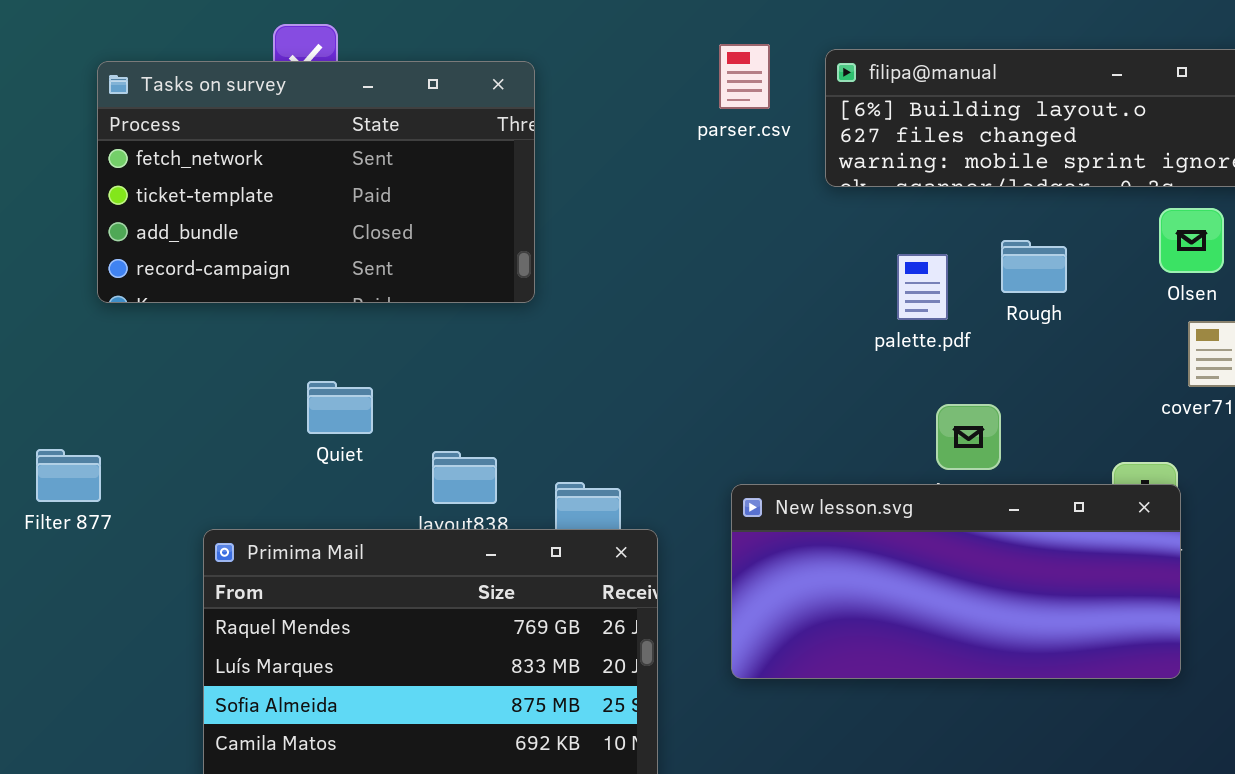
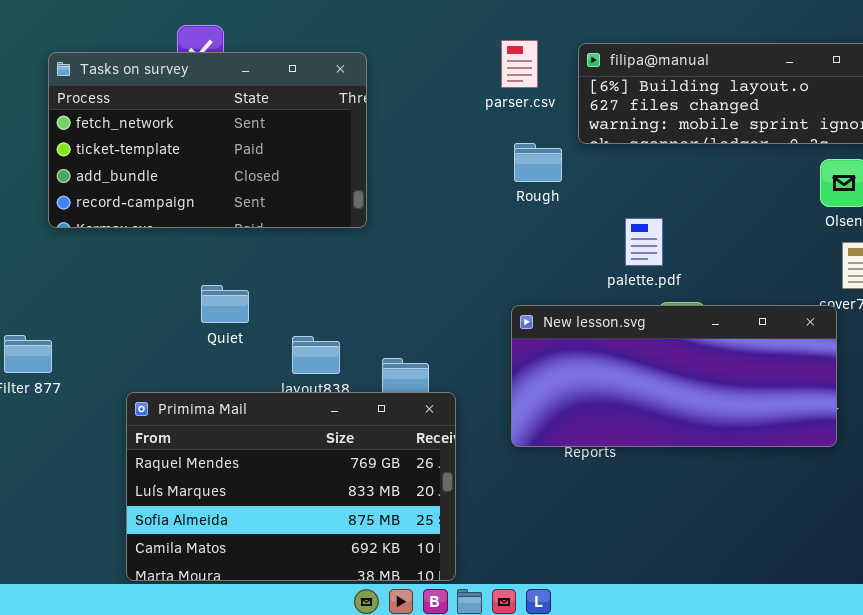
Rough: [1001,240,1067,293] -> [514,143,562,182], moved
palette.pdf: [897,254,948,320] -> [625,218,663,266], moved
New lesson.svg: [731,484,1181,679] -> [511,305,837,447], moved

